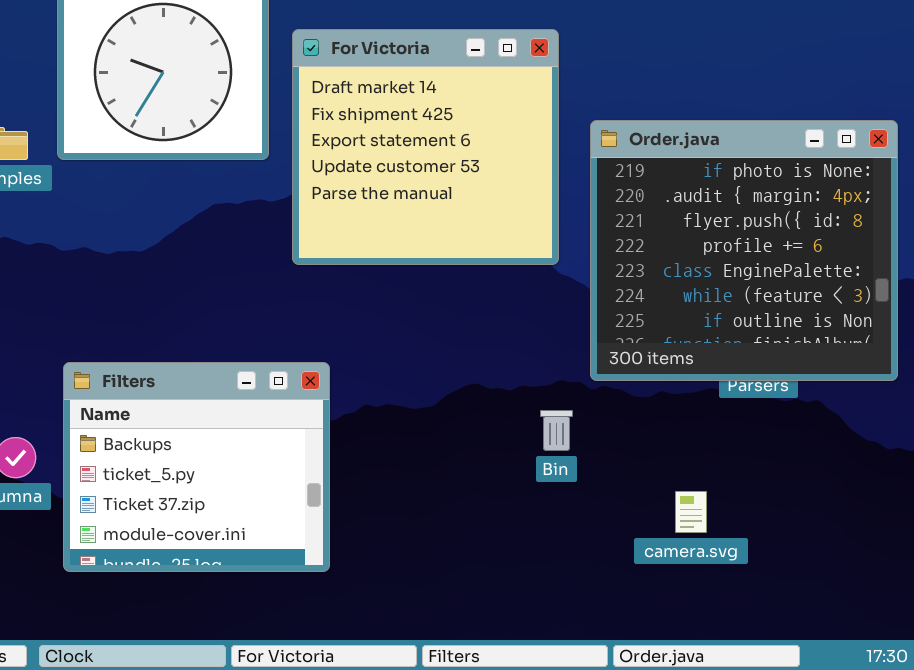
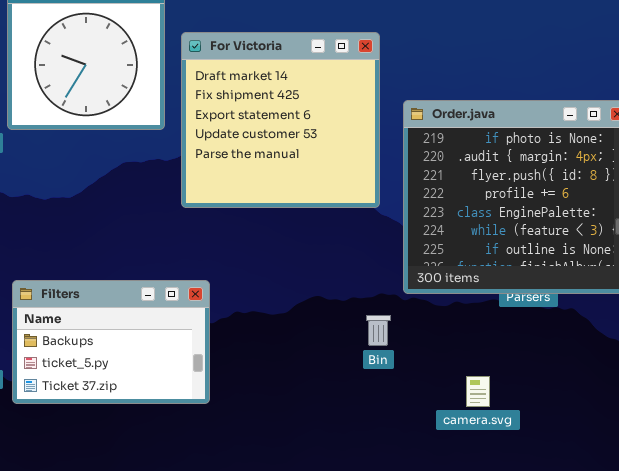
Filters: [63,362,330,572] -> [12,280,210,404], resized

